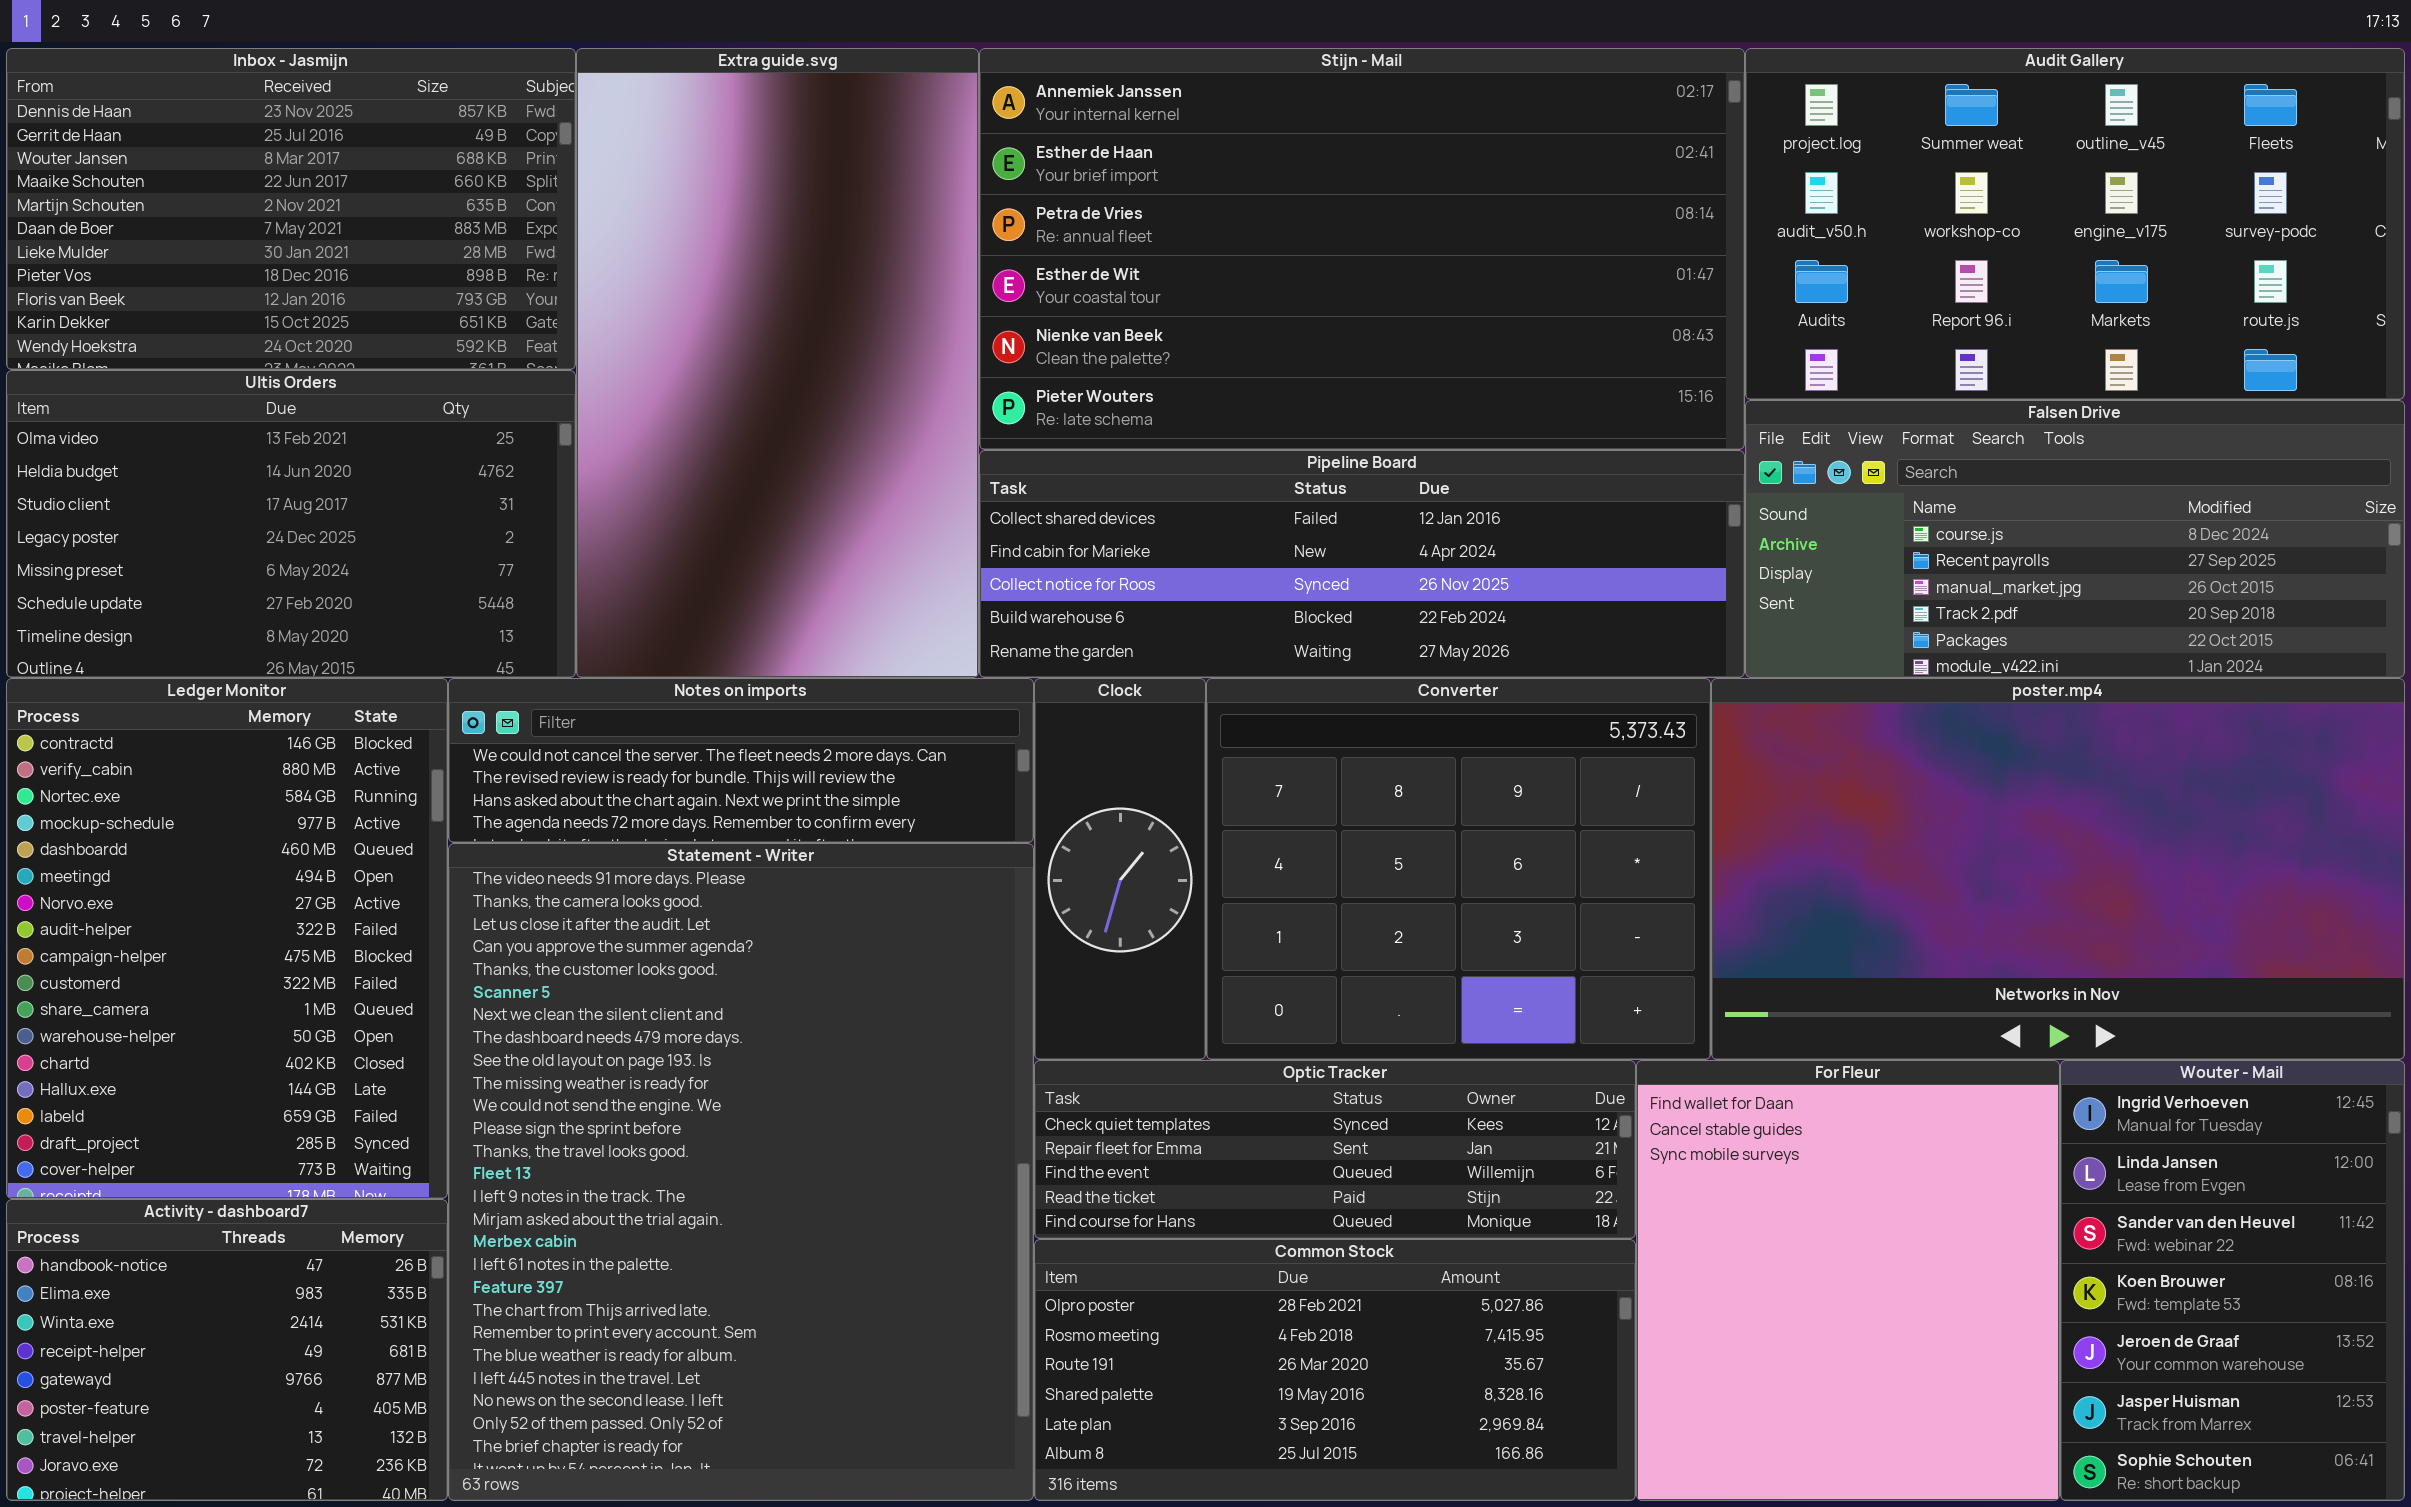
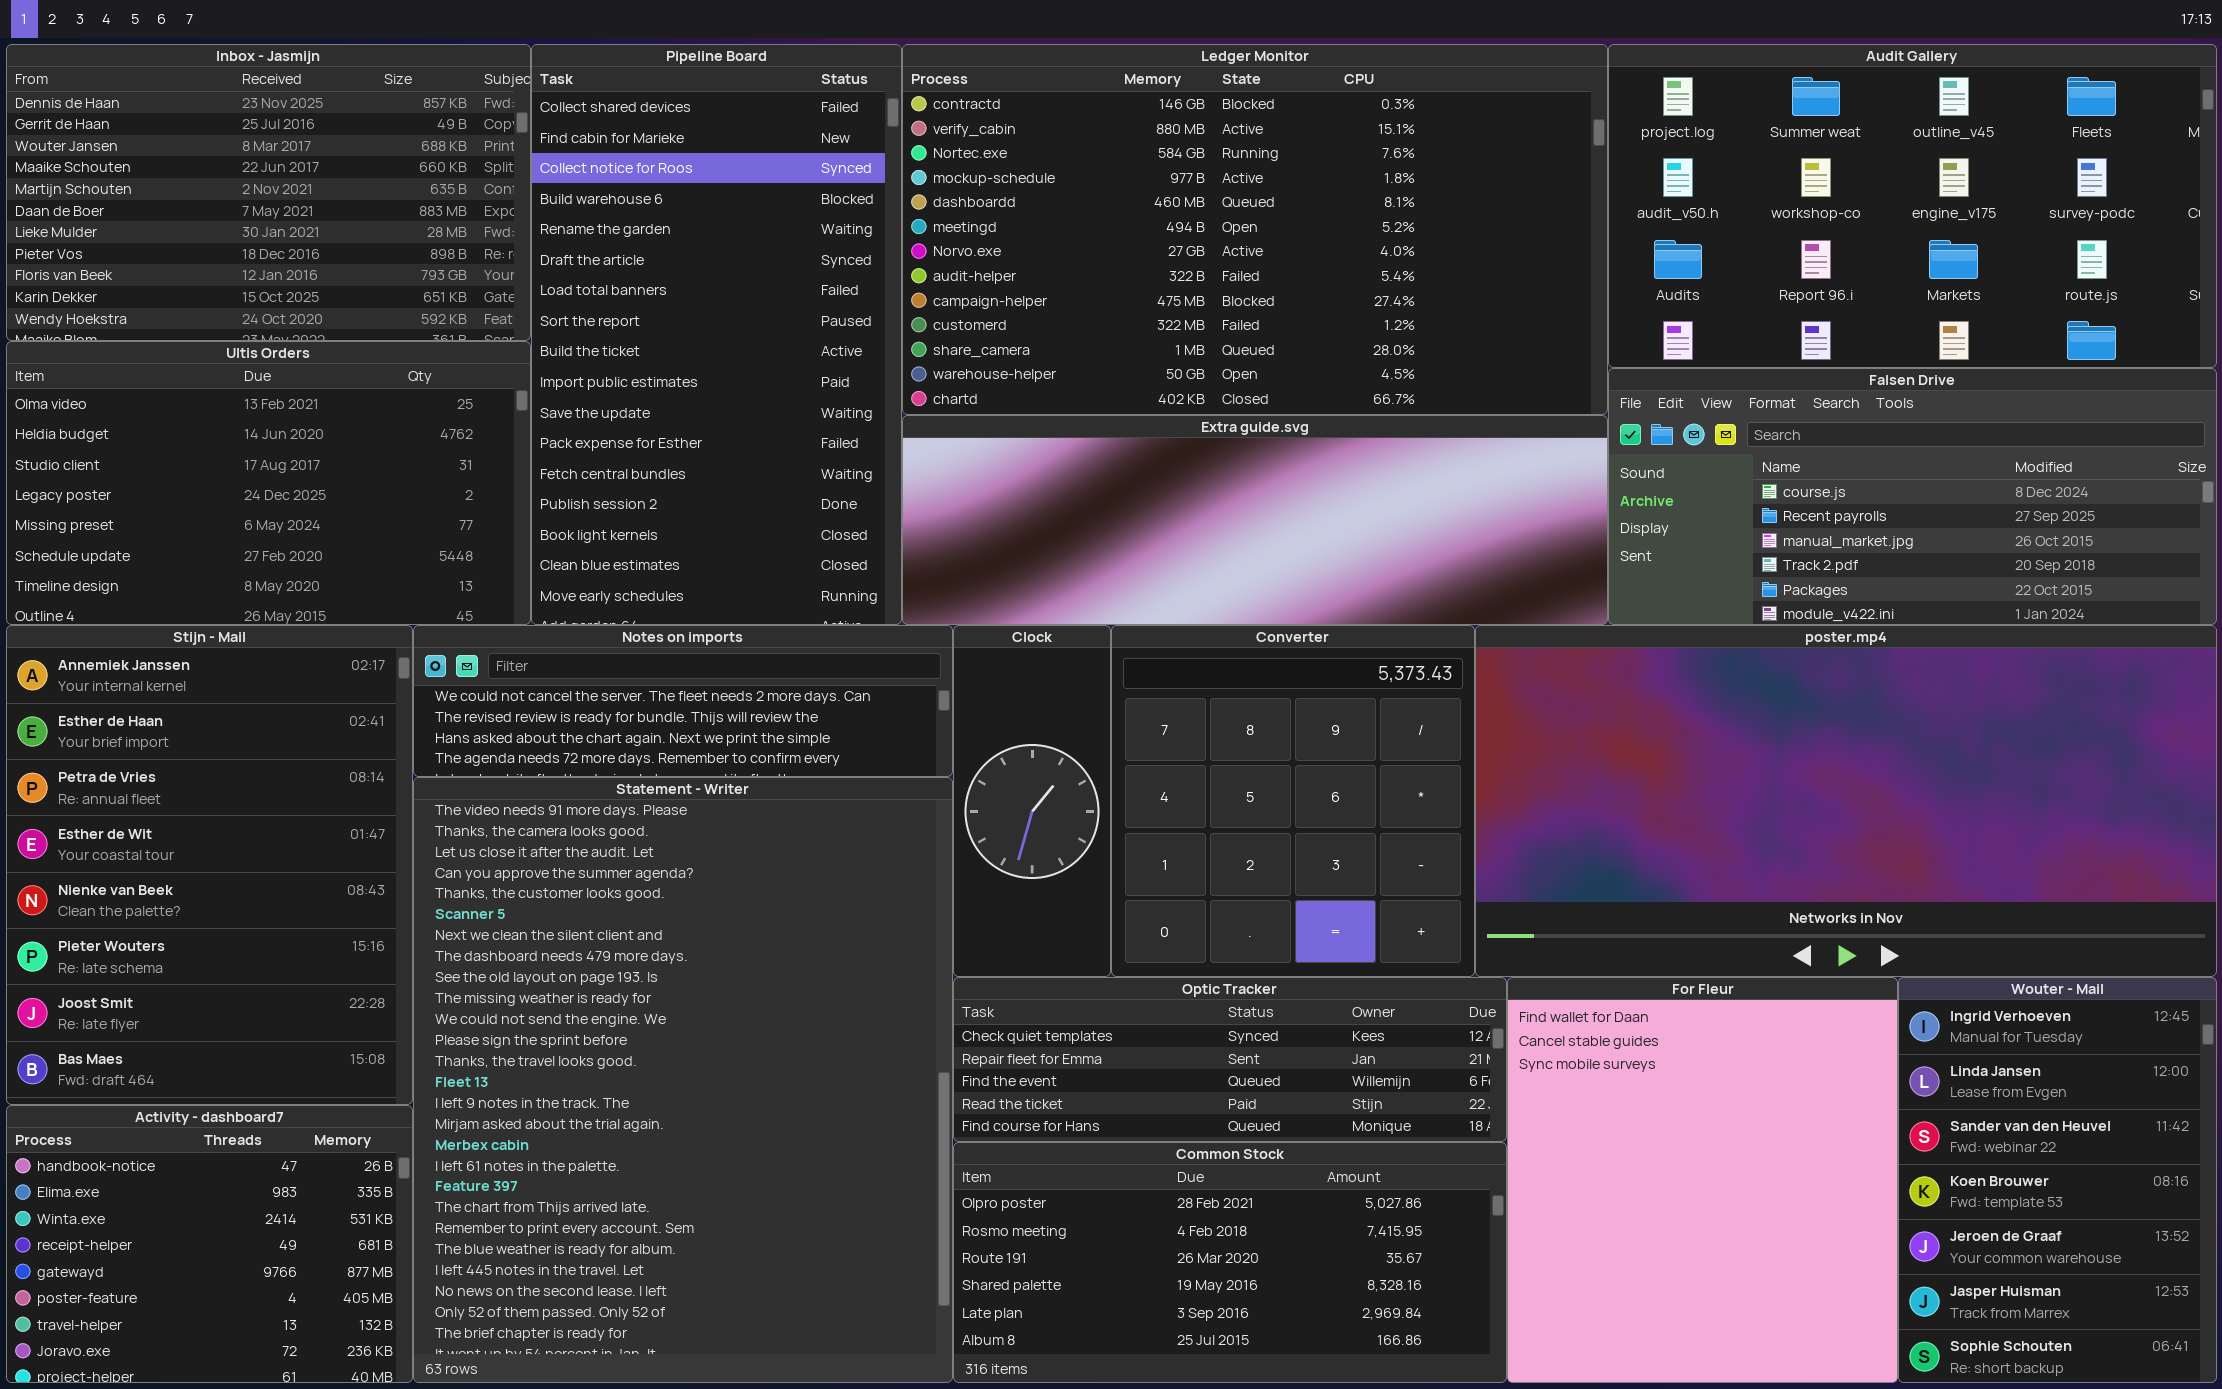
Extra guide.svg: [576,48,979,678] -> [902,415,1608,625], moved, resized
Stijn - Mail: [979,48,1745,450] -> [6,625,413,1105], moved, resized
Pipeline Board: [979,450,1745,678] -> [531,44,902,625], moved, resized
Ledger Monitor: [6,678,448,1199] -> [902,44,1608,415], moved, resized
Converter: [1206,678,1711,1060] -> [1111,625,1475,977], resized
poster.mp4: [1711,678,2405,1060] -> [1475,625,2217,977], resized

